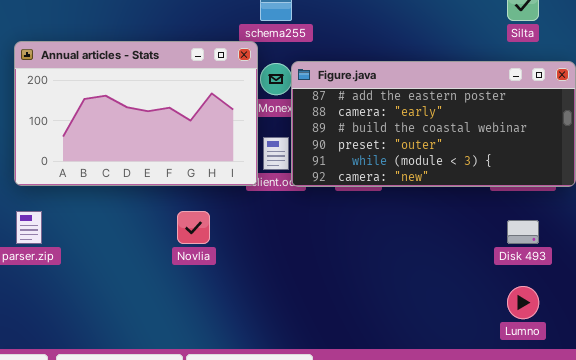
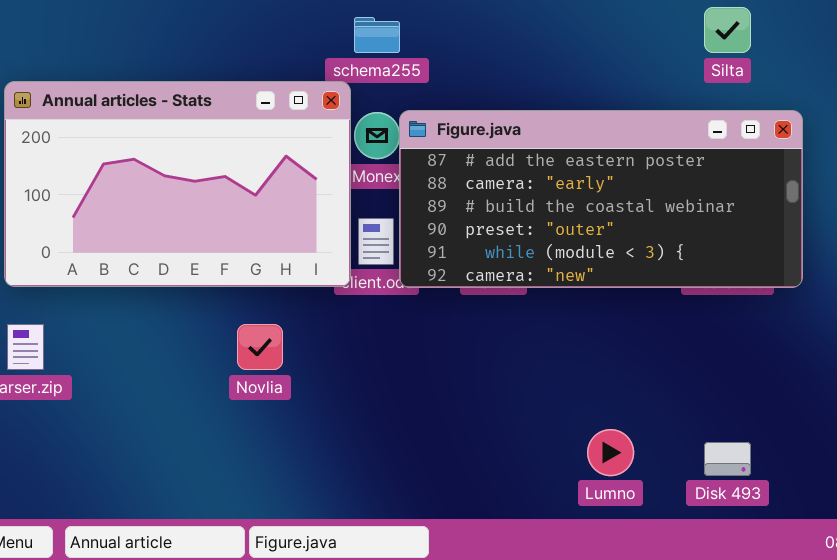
Disk 493: [507,220,539,244] -> [704,442,751,476], moved
Lumno: [507,286,539,319] -> [587,429,634,476], moved

